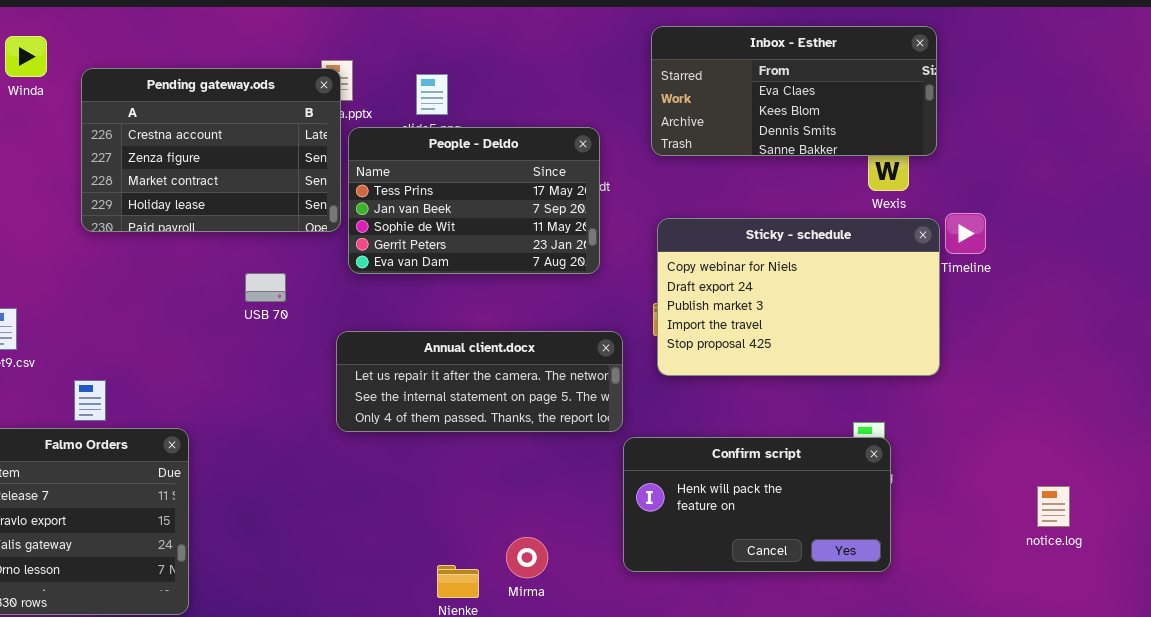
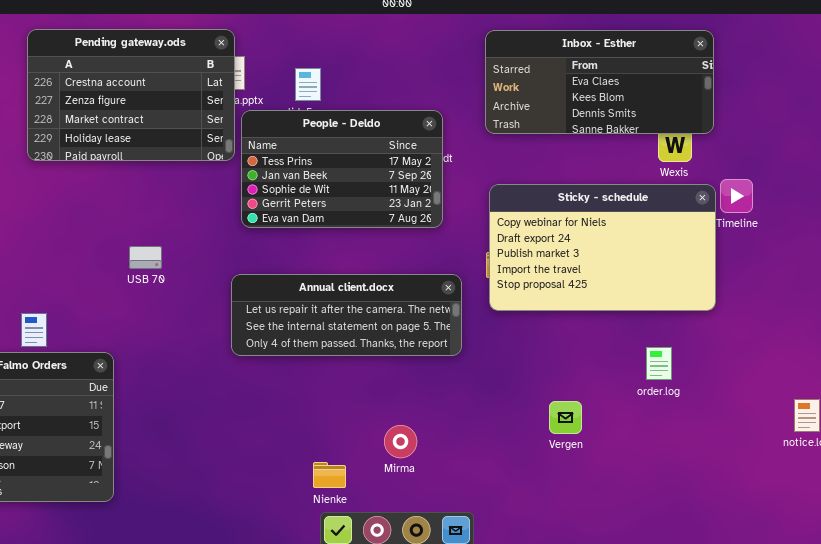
Pending gateway.ods: [81,68,341,232] -> [27,29,235,161], moved
USB 70: [245,273,286,302] -> [129,246,162,269], moved
Confirm script: [623,437,891,572] -> none, closed
Mirma: [506,537,548,578] -> [384,425,417,458], moved

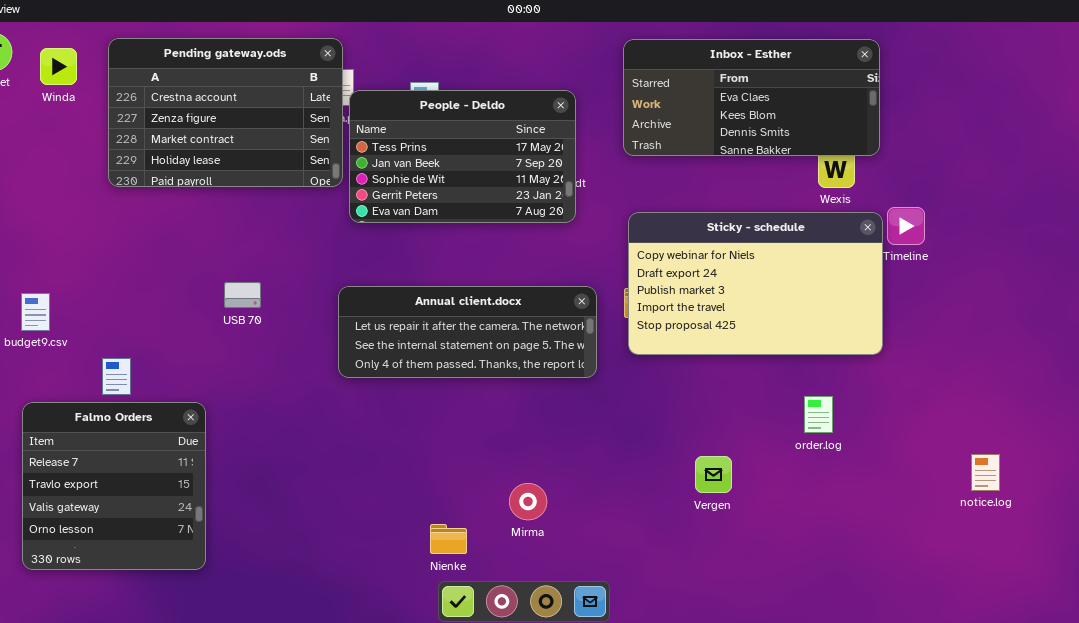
People - Deldo: [241,110,443,228] -> [349,90,576,223], moved
Annual client.docx: [231,274,462,356] -> [338,286,597,378], moved

